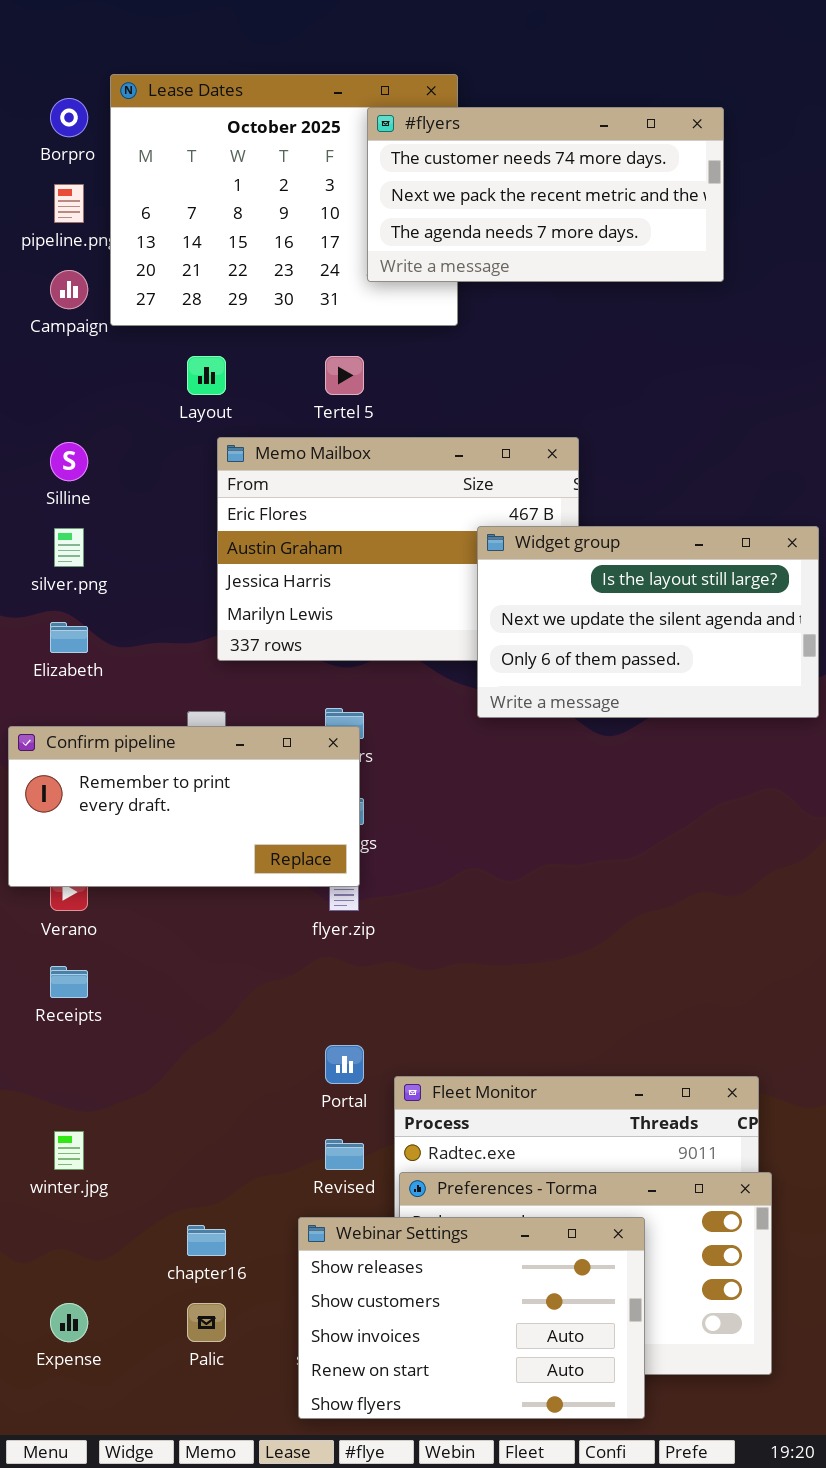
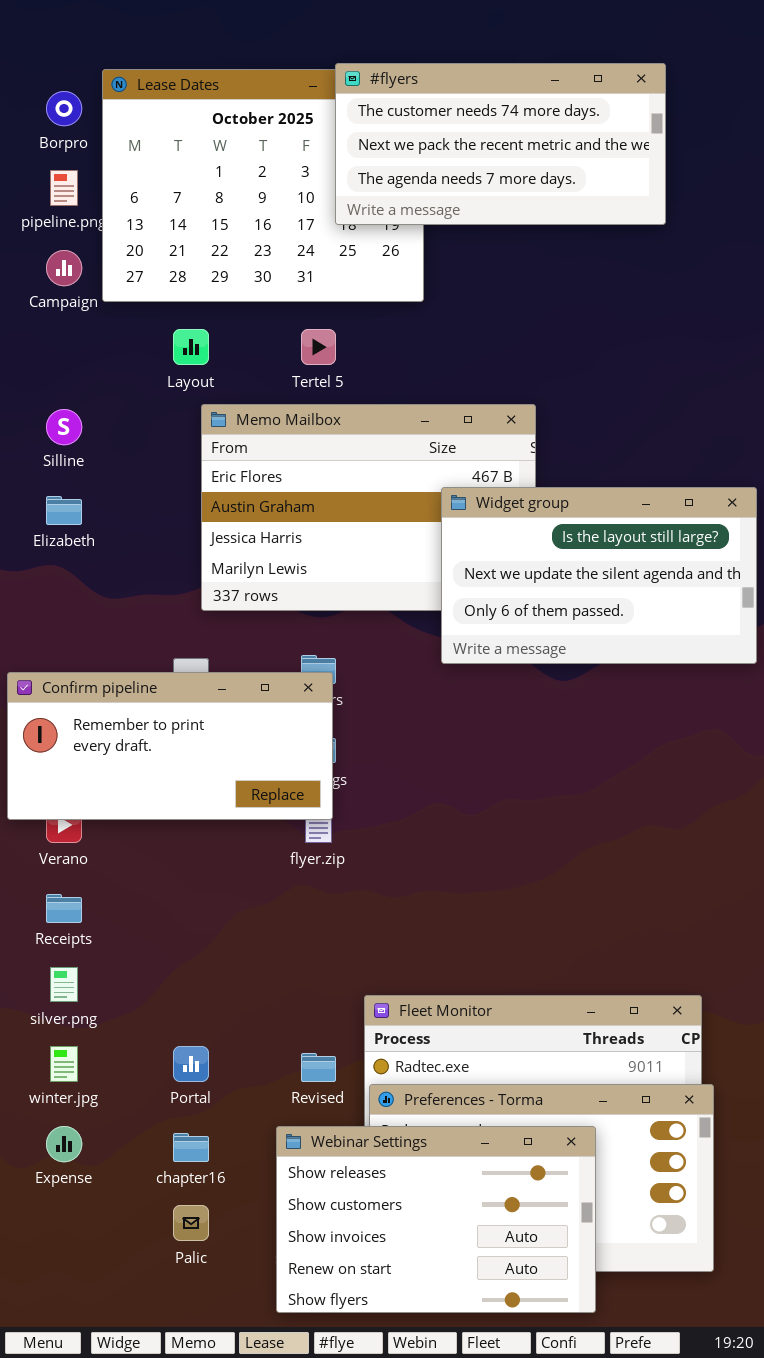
#flyers: [367,107,724,282] -> [335,63,666,225], moved
silver.png: [54,528,84,567] -> [50,967,78,1002], moved
Elizabeth: [50,622,88,653] -> [46,496,82,525], moved
Portal: [325,1045,364,1084] -> [173,1046,209,1082], moved
Expense: [50,1303,88,1342] -> [46,1126,82,1162], moved

